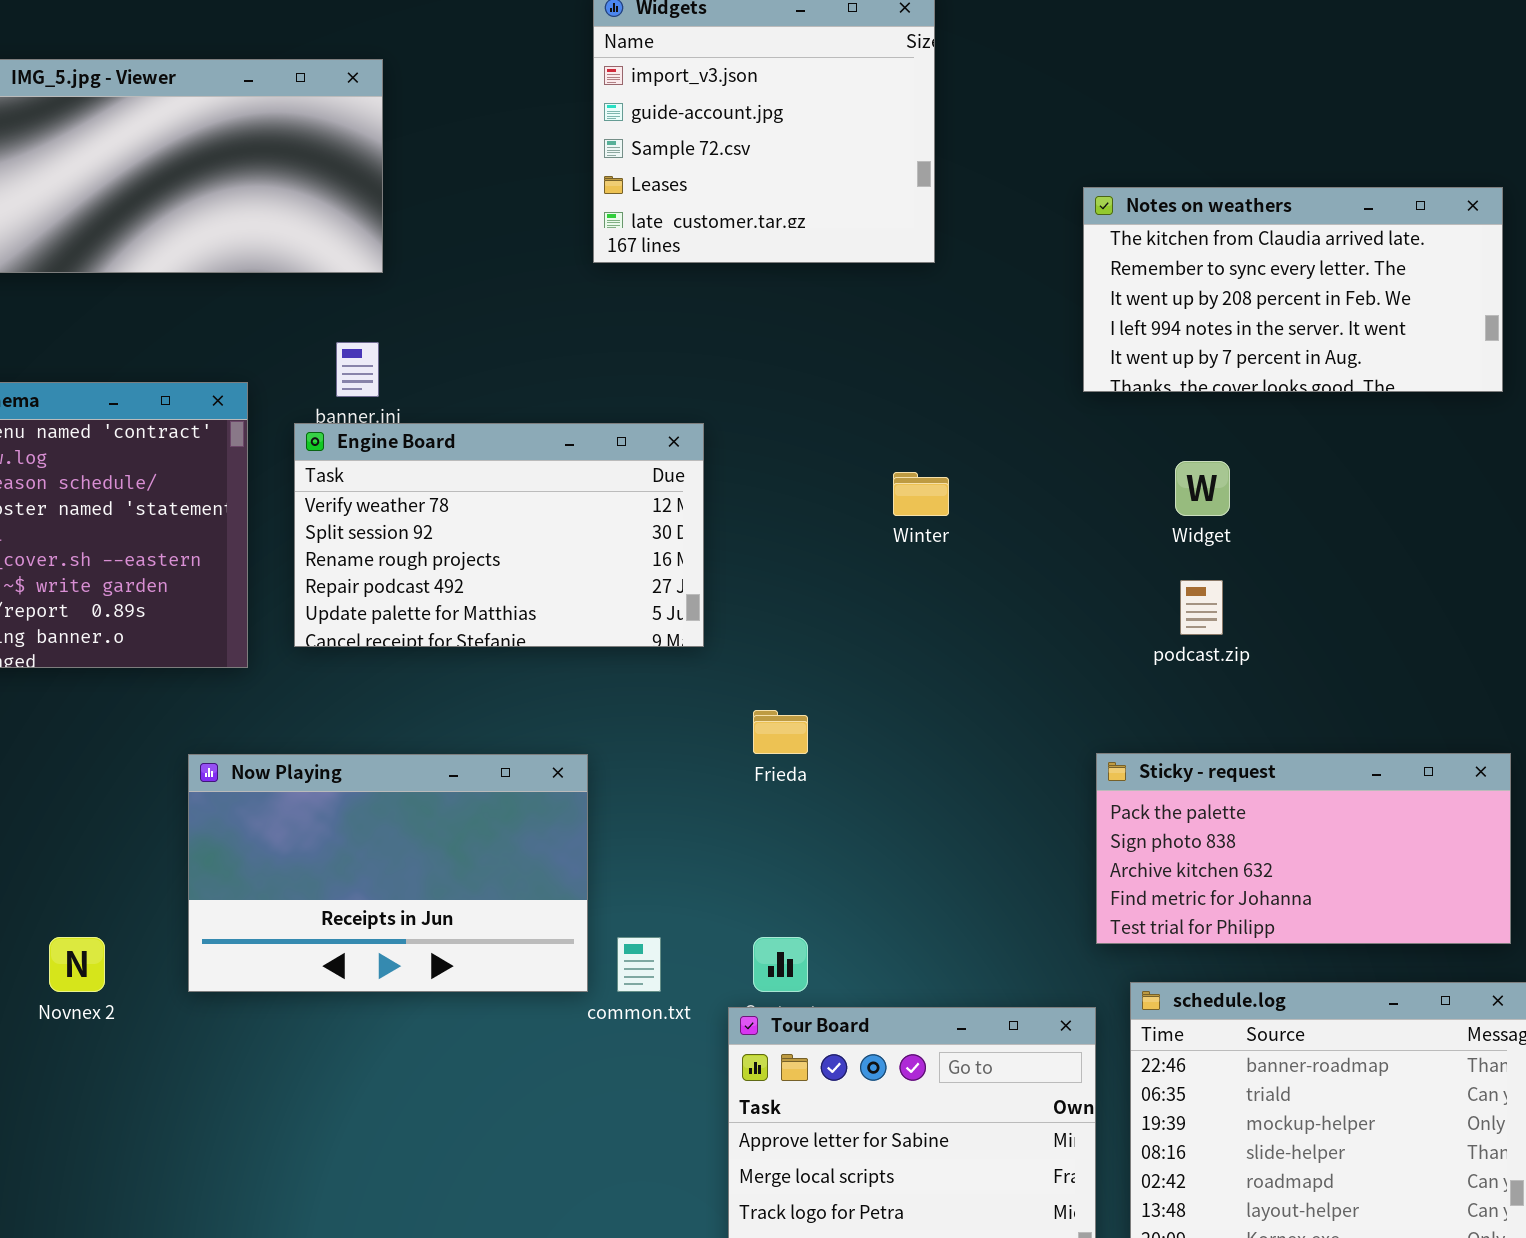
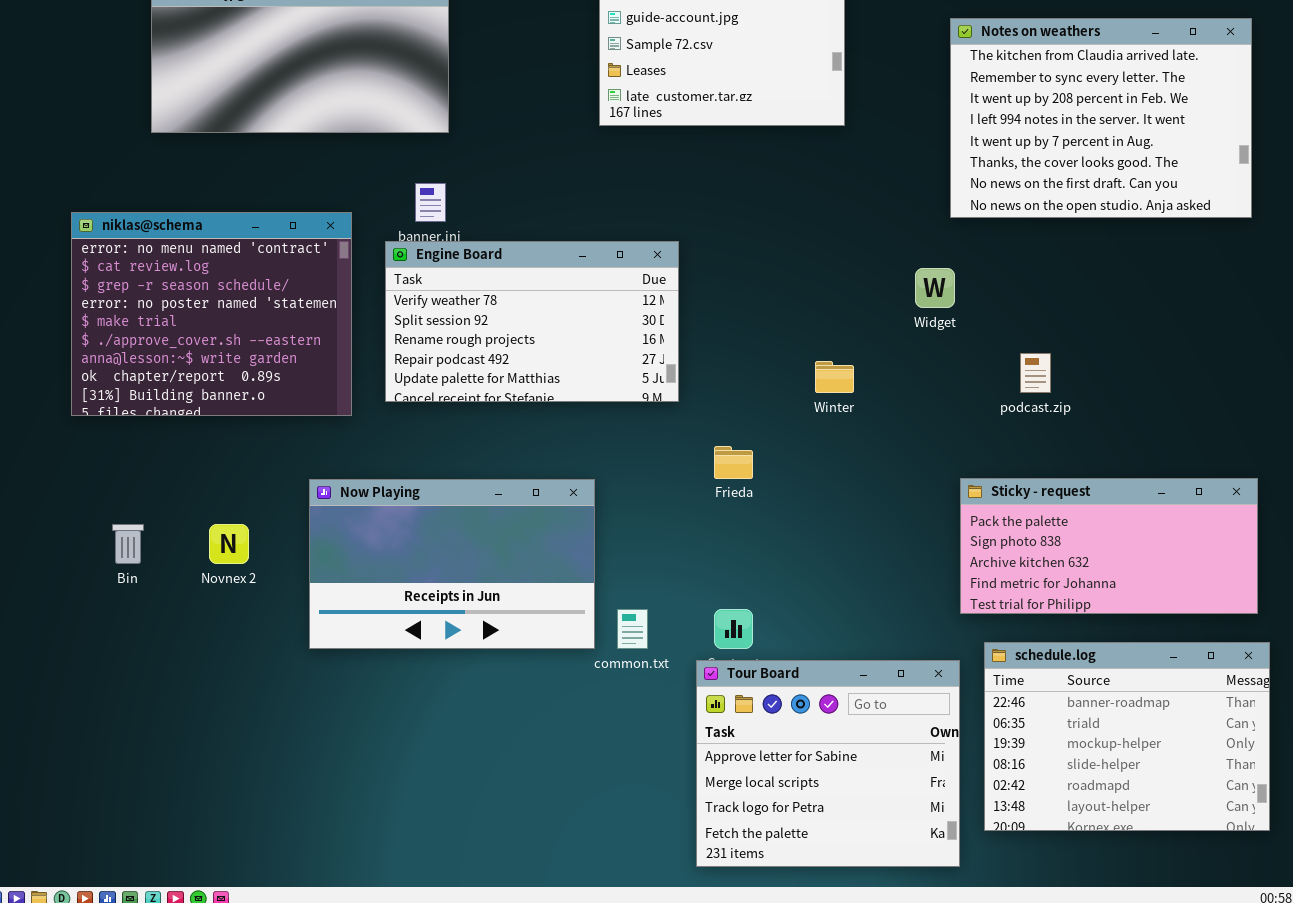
Notes on weathers: [1083,187,1503,392] -> [950,18,1252,218], resized
Widget: [1175,461,1230,516] -> [915,268,955,308], moved
Winter: [893,472,949,516] -> [815,361,854,393], moved
Novnex 2: [49,937,105,992] -> [209,524,249,564], moved

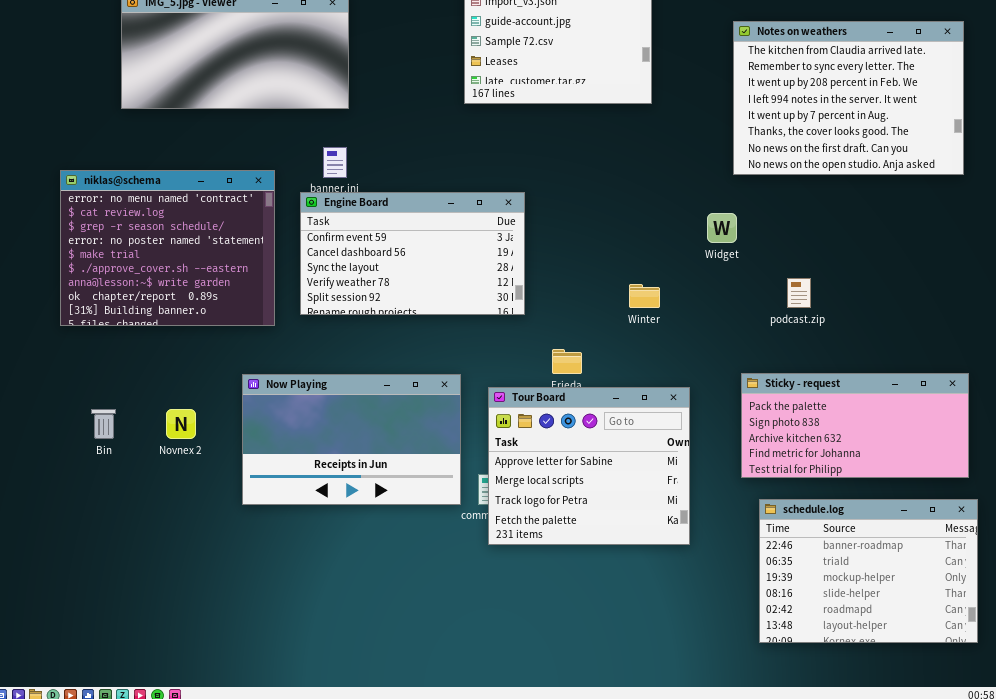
Engine Board: [385,241,679,402] -> [300,192,525,315], scrolled up 3 rows
Tour Board: [696,660,960,867] -> [488,387,690,545], moved

